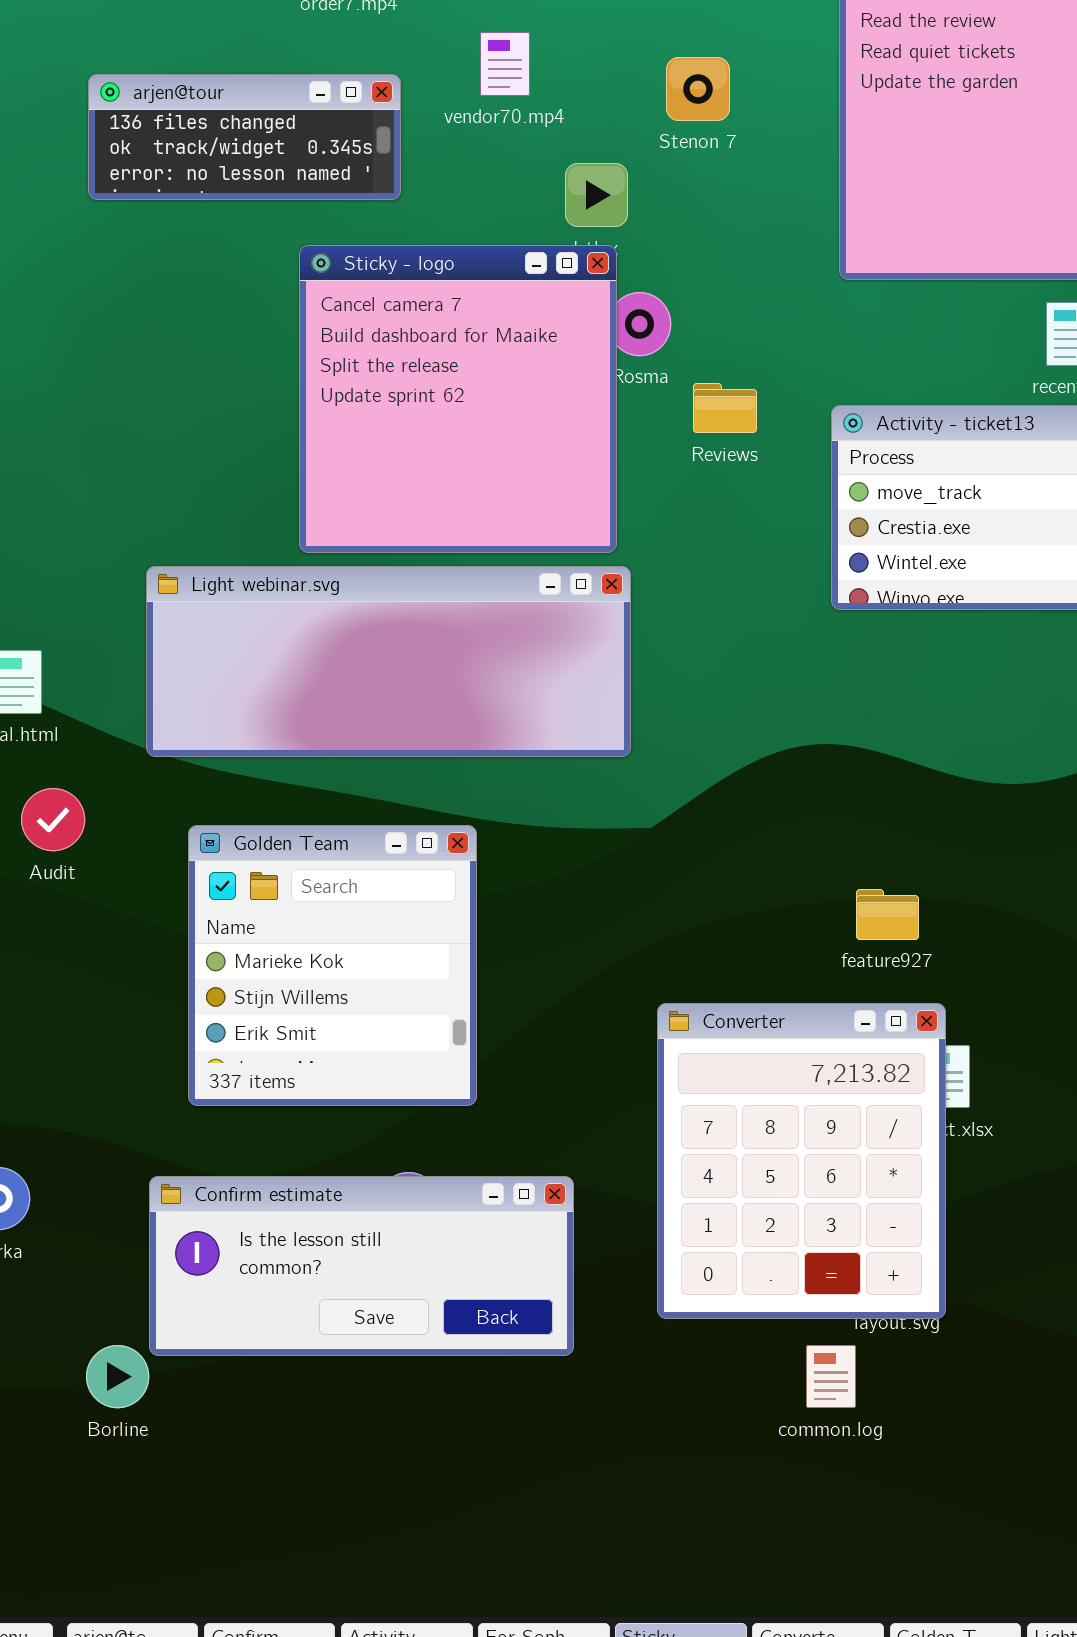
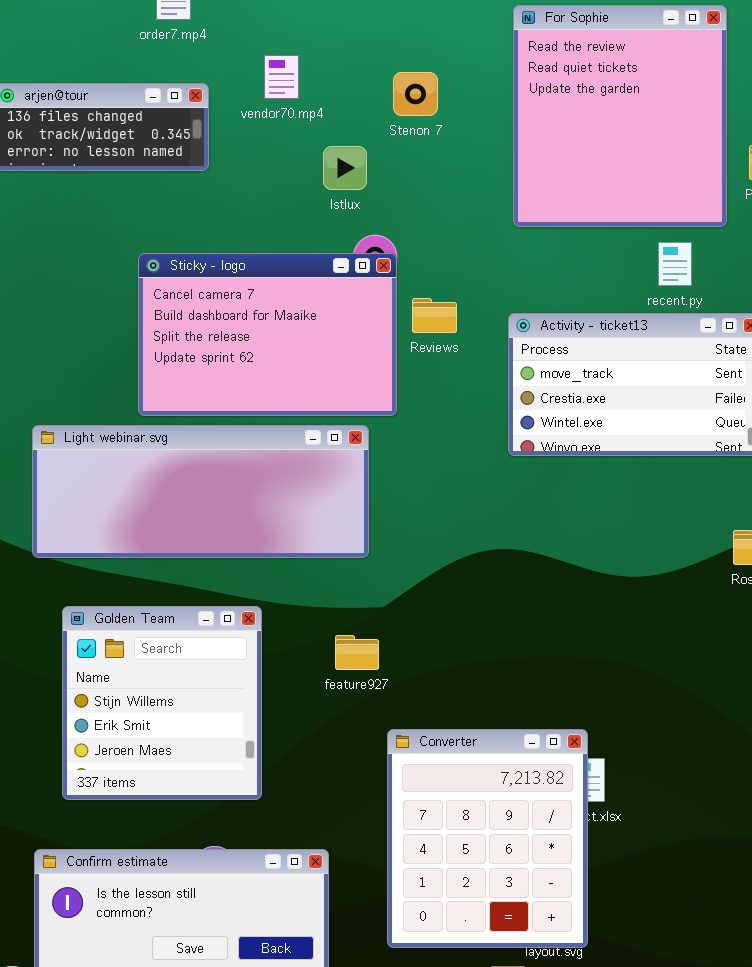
Sticky - logo: [299,245,617,553] -> [138,253,397,416], resized
Golden Team: [188,825,477,1106] -> [62,606,262,800], scrolled down 1 row
feature927: [856,889,919,940] -> [335,635,379,670], moved

